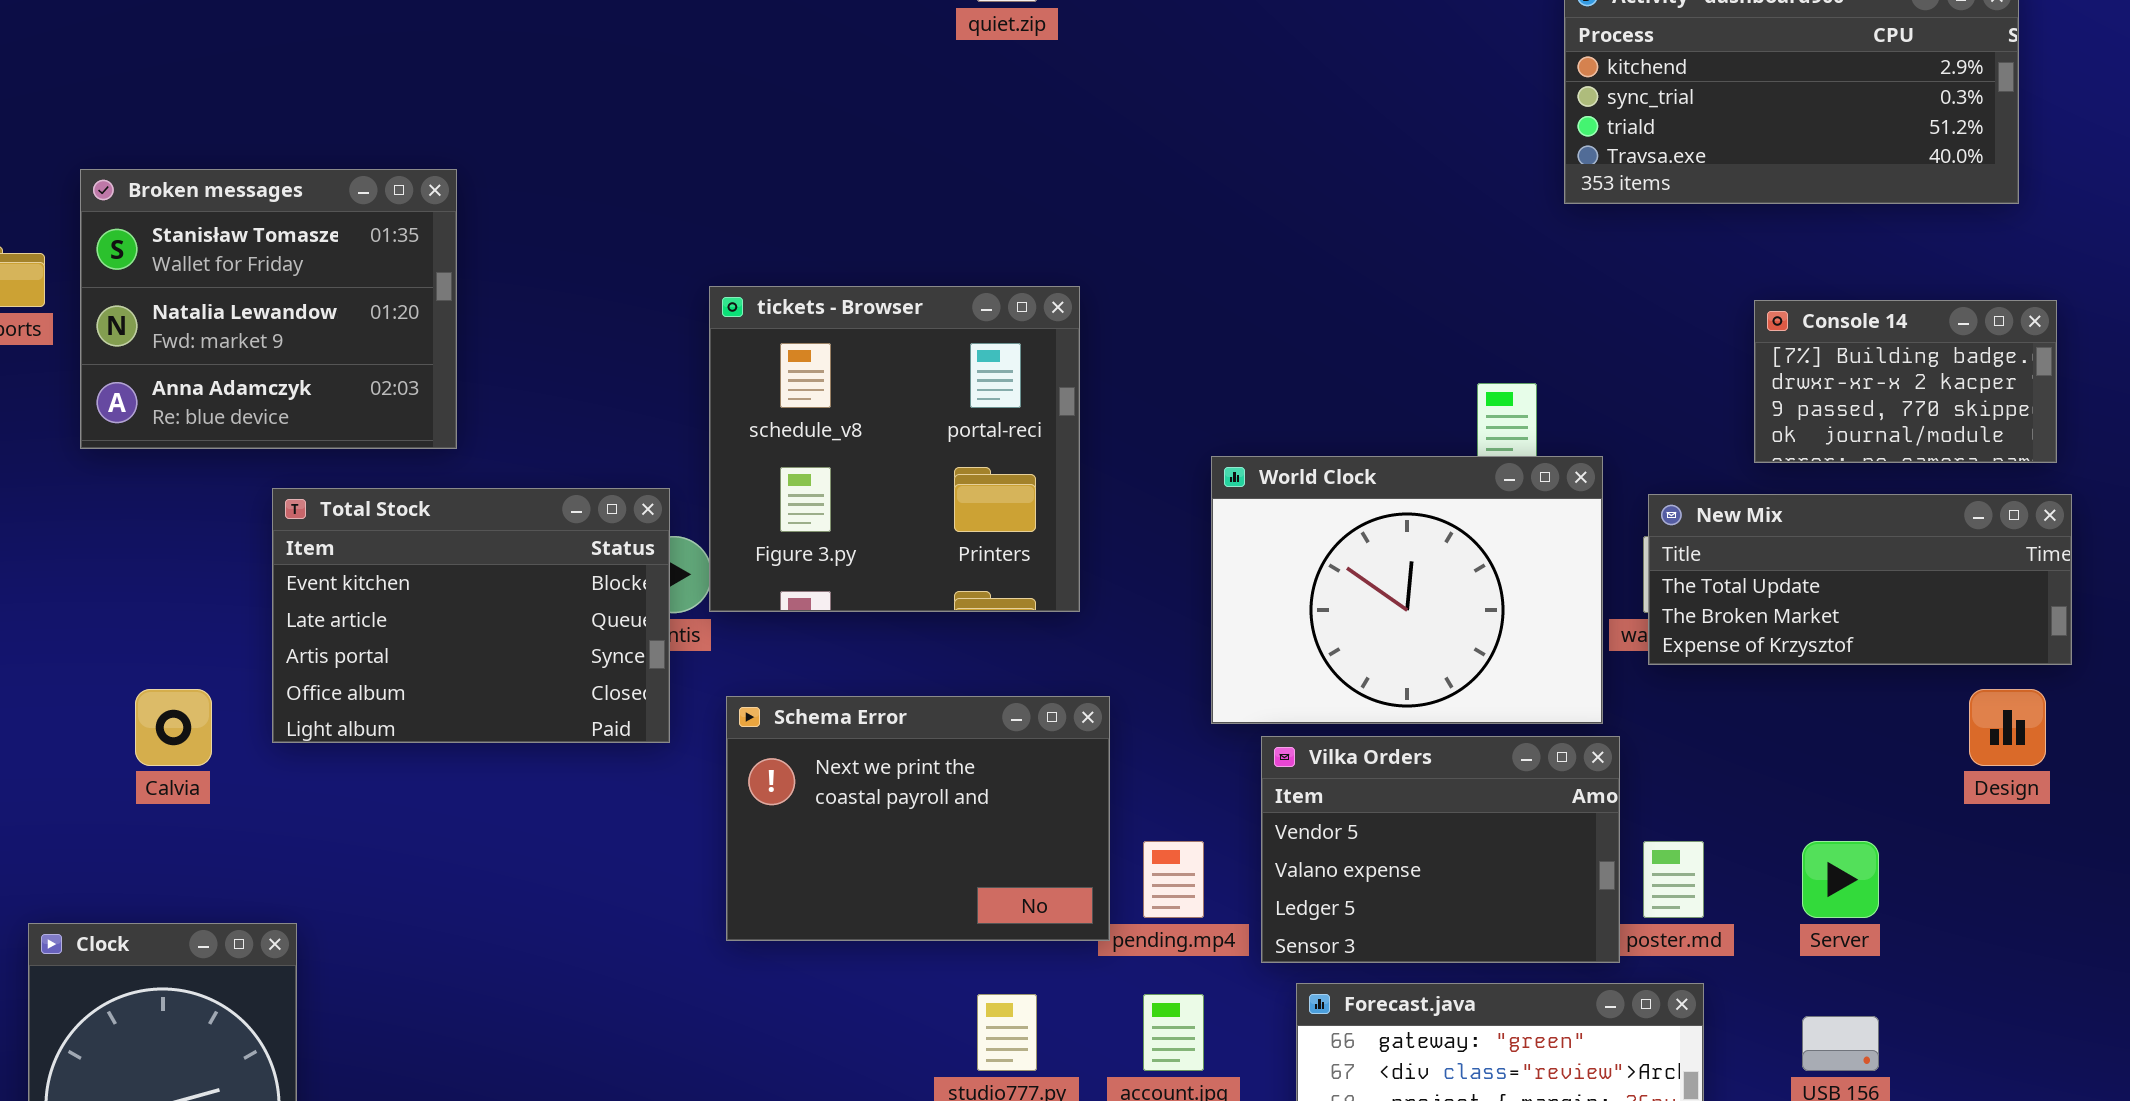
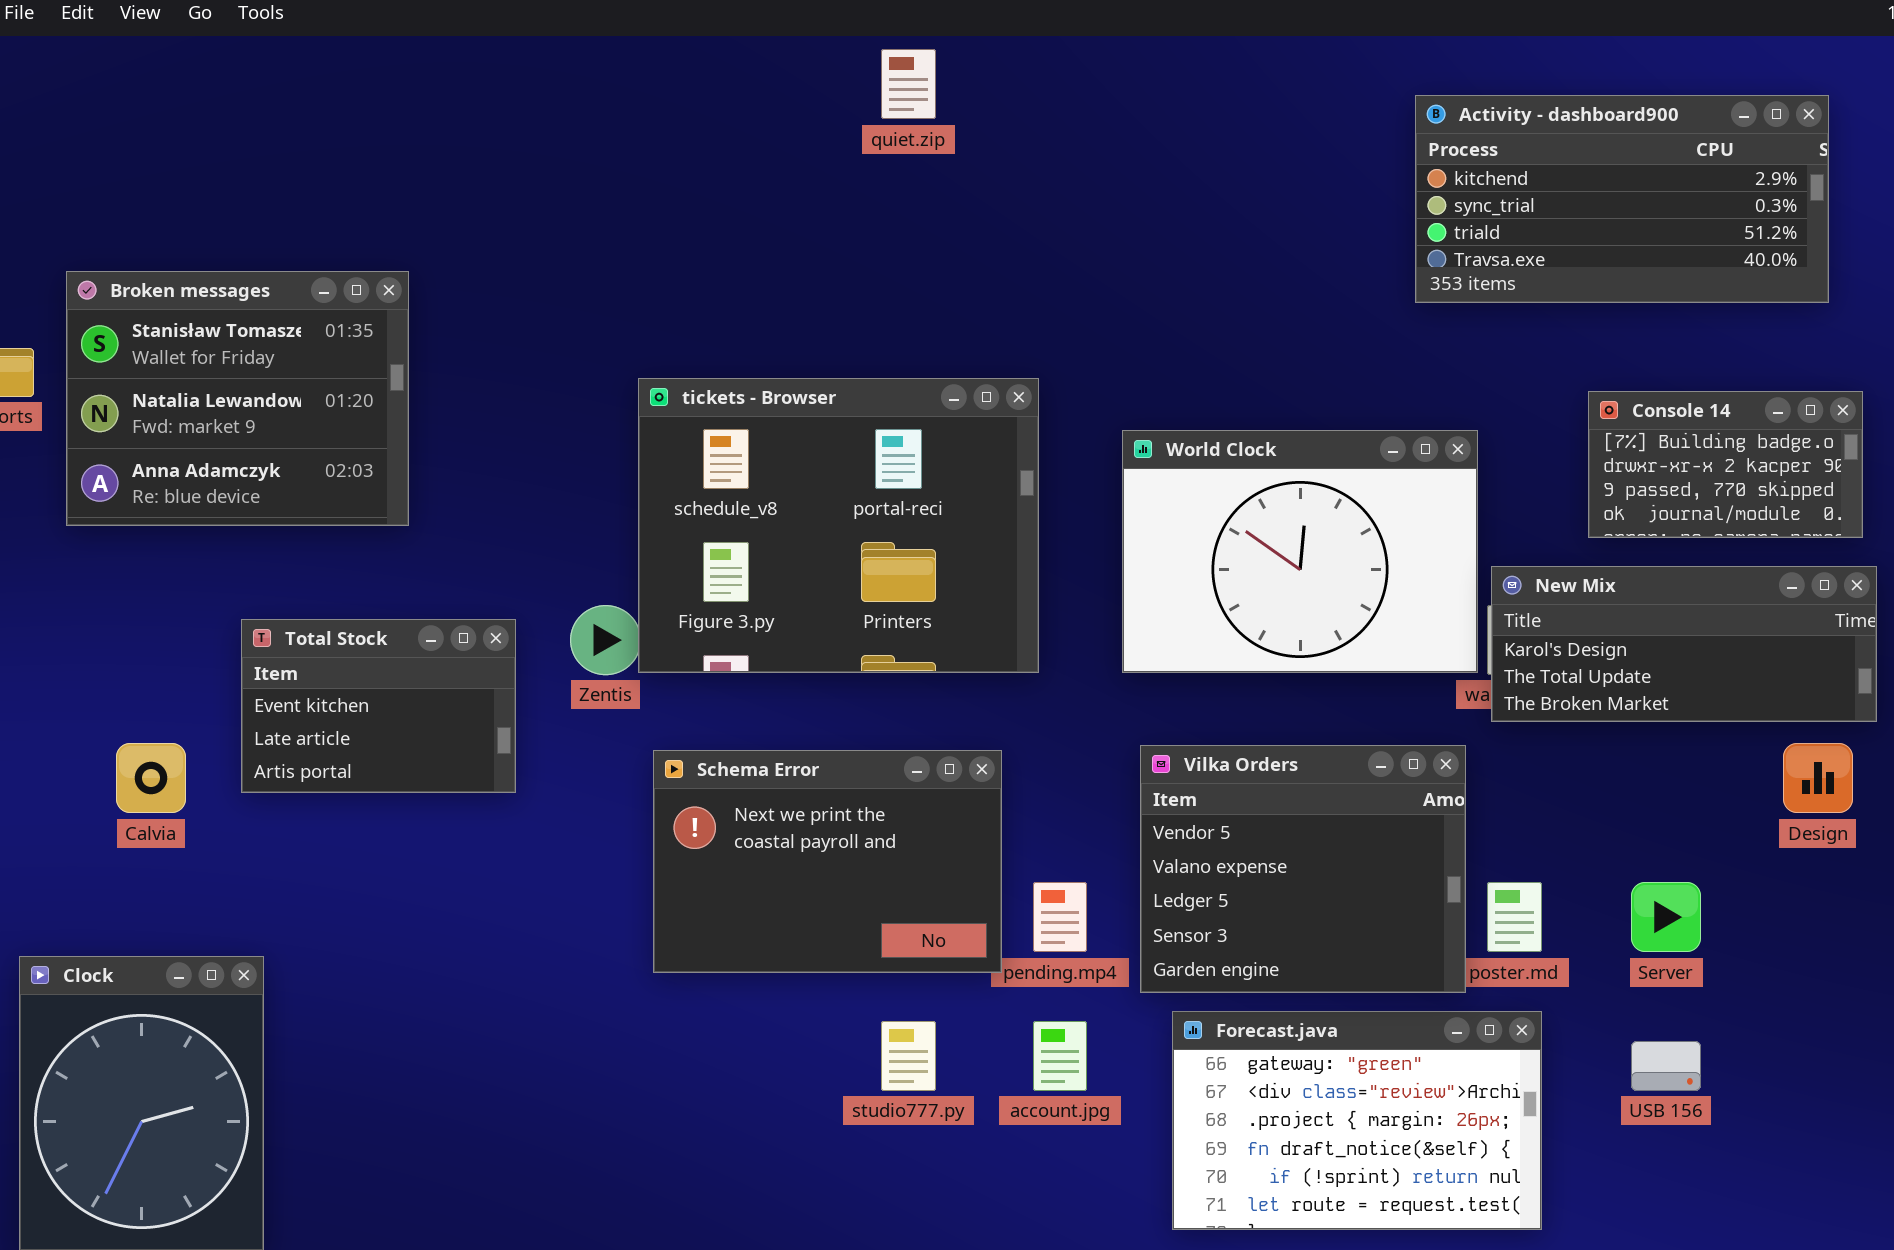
tickets - Browser: [709,286,1080,612] -> [638,378,1039,673], resized
World Clock: [1211,456,1603,724] -> [1122,430,1478,673], moved
Total Stock: [272,488,670,743] -> [241,619,516,793], resized
New Mix: [1648,494,2072,665] -> [1491,566,1877,722], scrolled up 1 row
Vilka Orders: [1261,736,1620,963] -> [1140,745,1466,993], resized

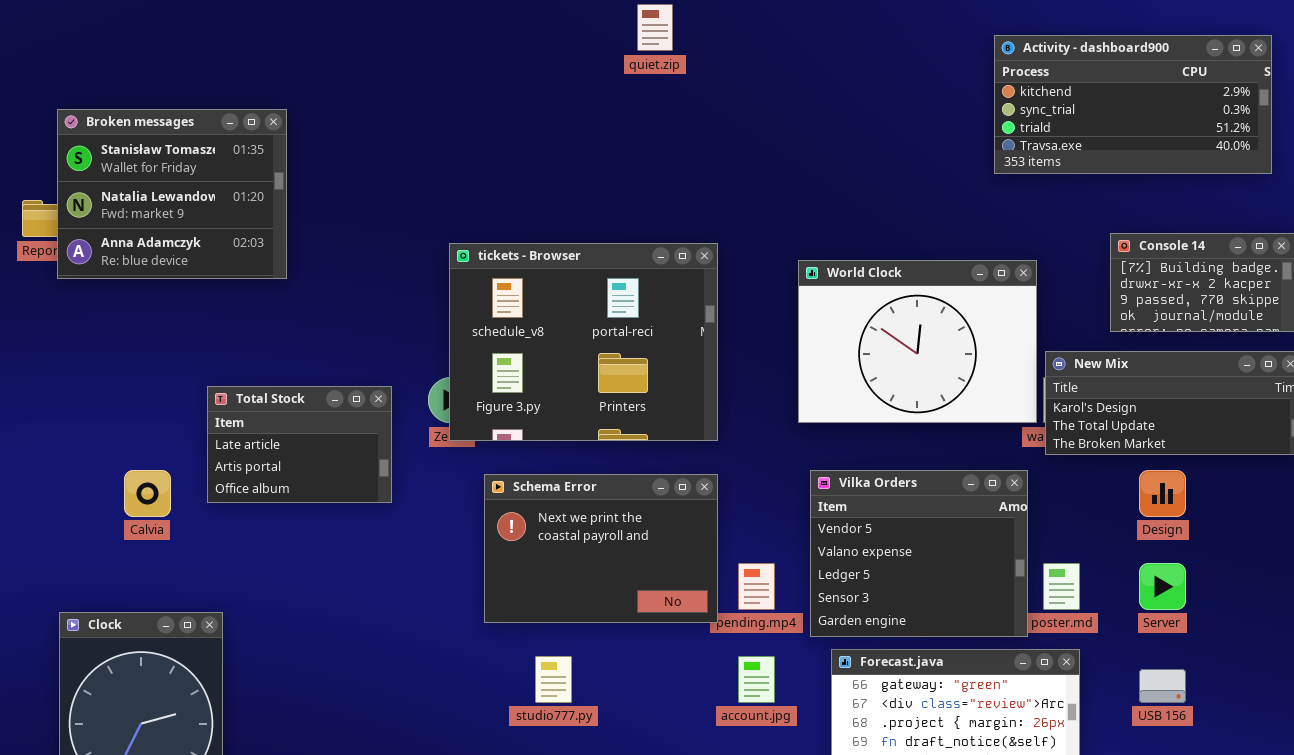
Broken messages: [66,271,409,526] -> [57,109,287,279], moved
tickets - Browser: [638,378,1039,673] -> [449,243,718,441], moved
Total Stock: [241,619,516,793] -> [207,386,392,503], scrolled down 1 row
Design: [1783,743,1853,813] -> [1139,470,1186,517], moved
studio777.py: [881,1021,936,1091] -> [535,656,572,703], moved

